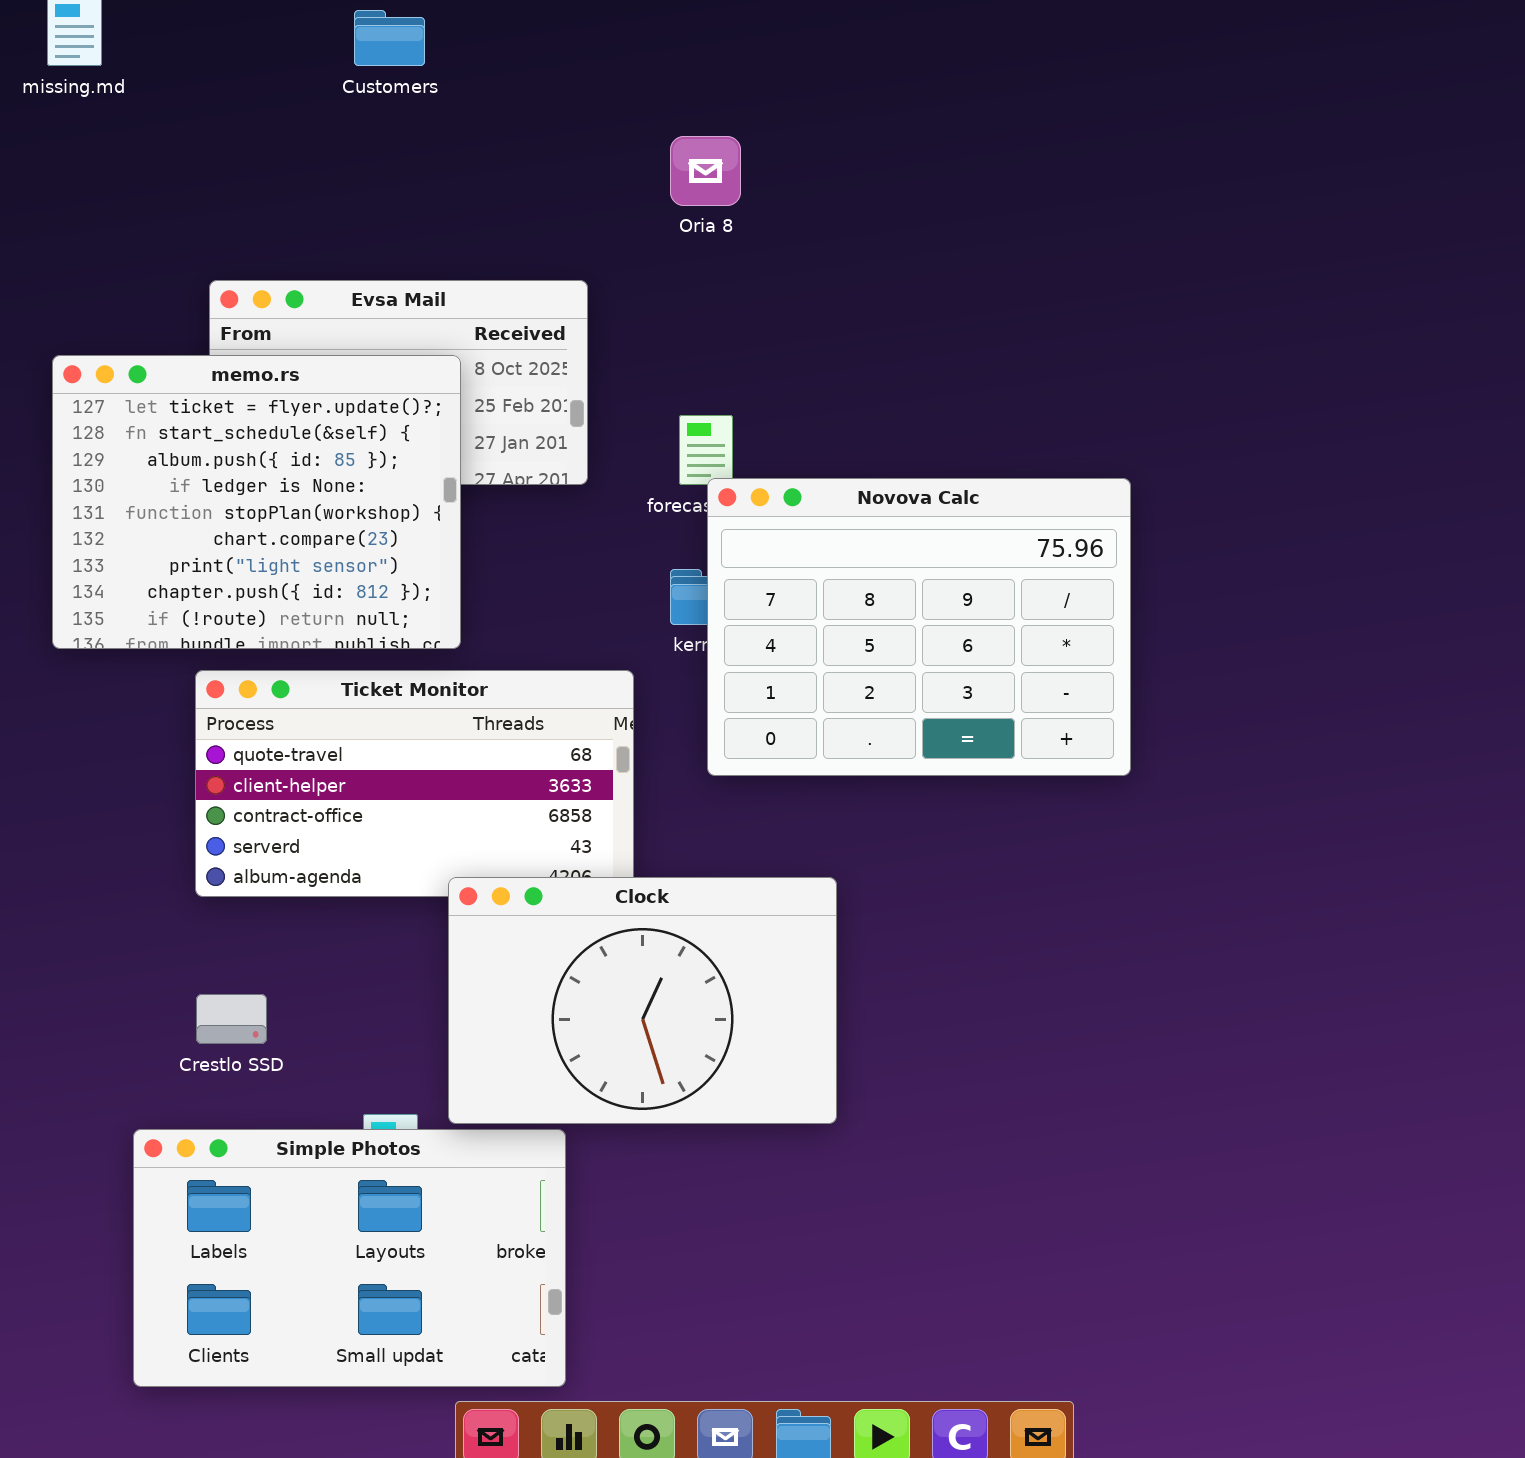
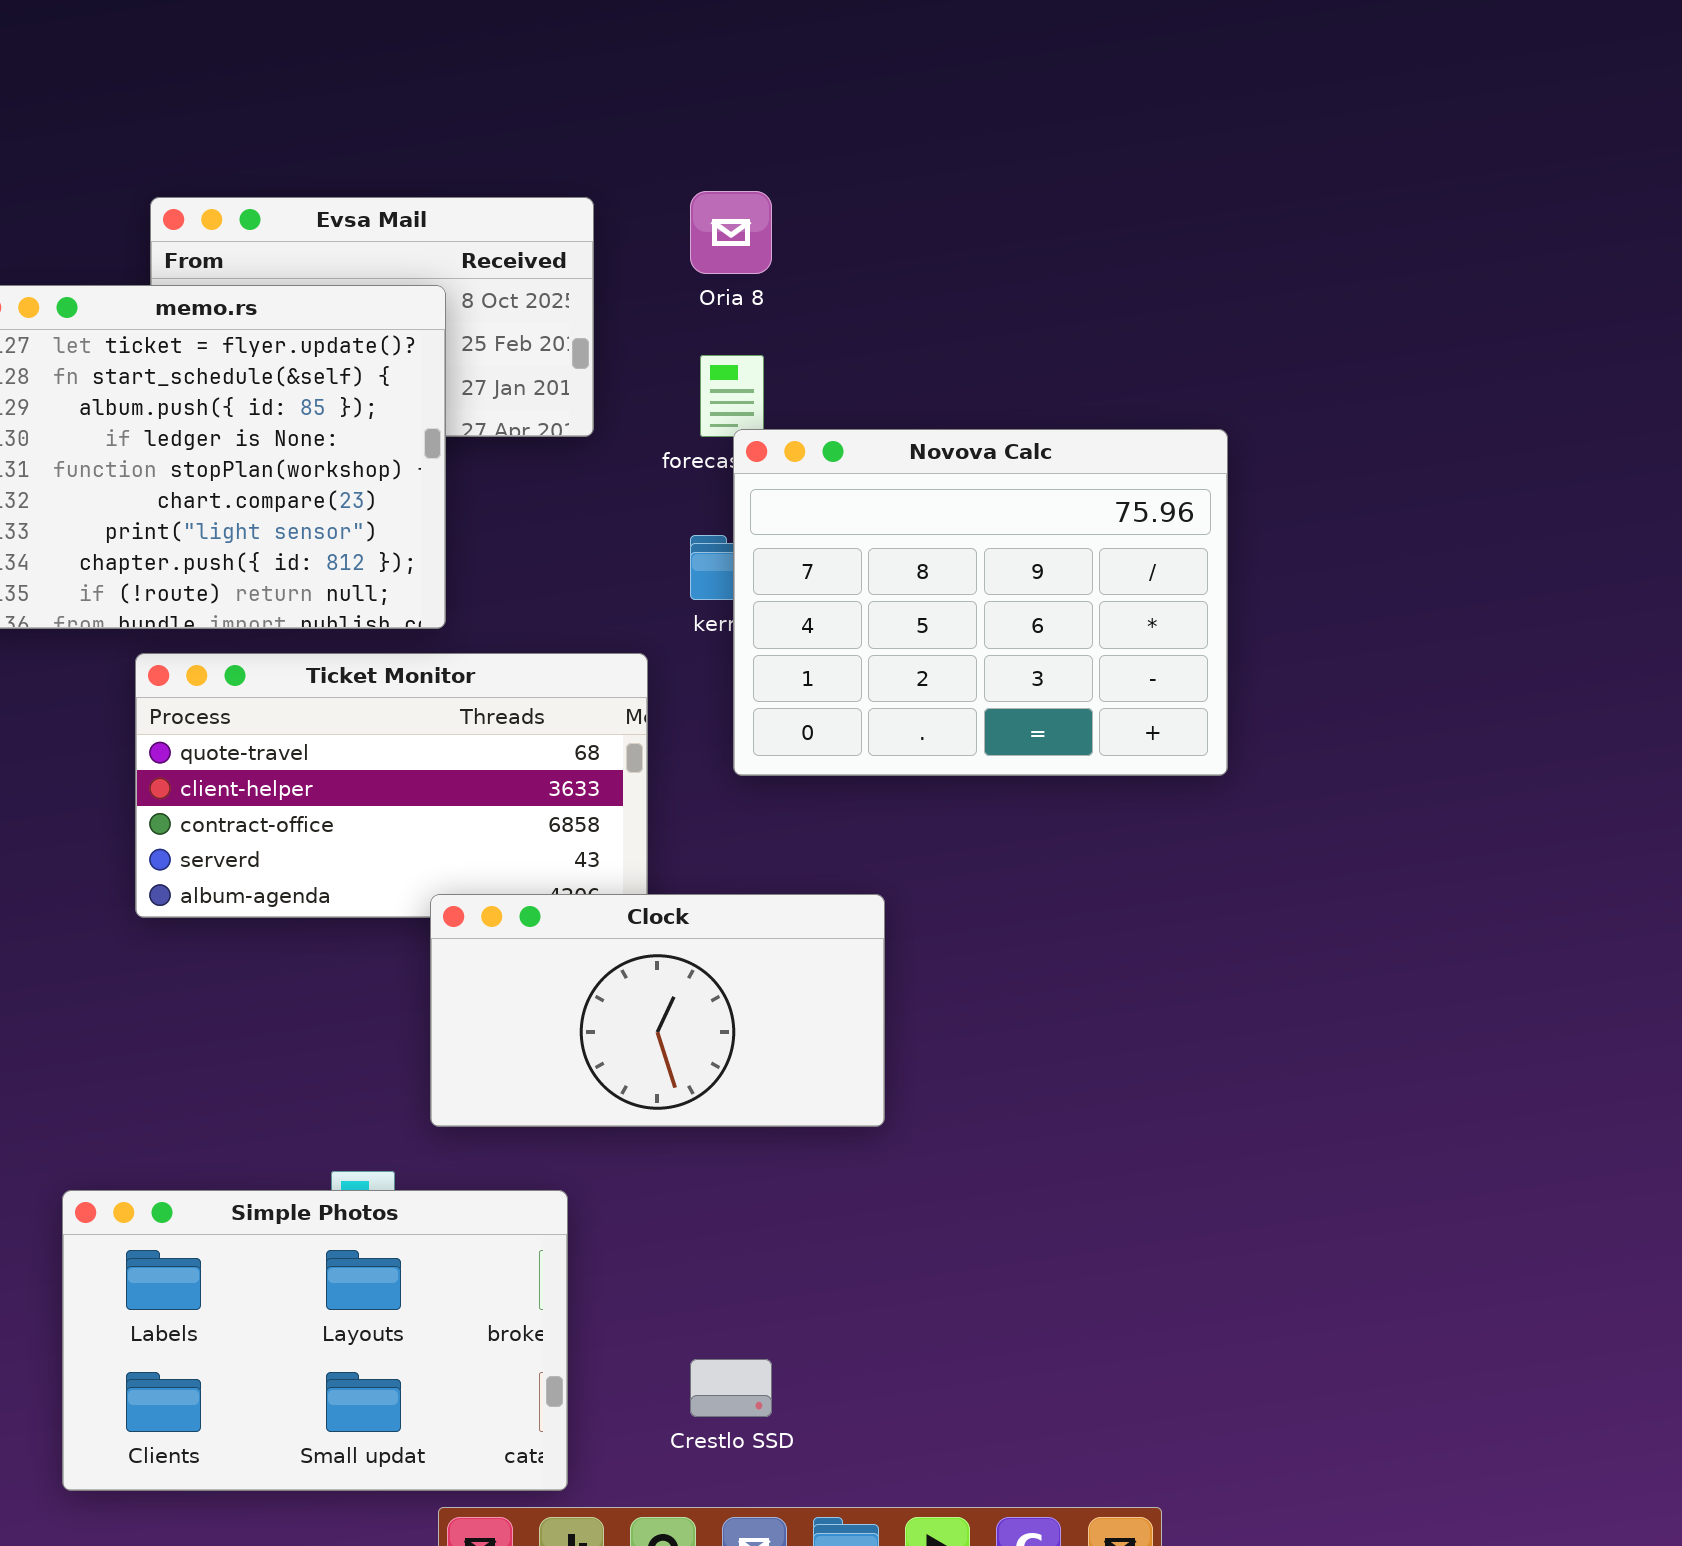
Oria 8: [670,136,741,206] -> [690,191,772,274], moved
Clock: [448,877,837,1124] -> [430,894,885,1127], resized
Crestlo SSD: [196,994,267,1044] -> [690,1359,772,1417], moved

